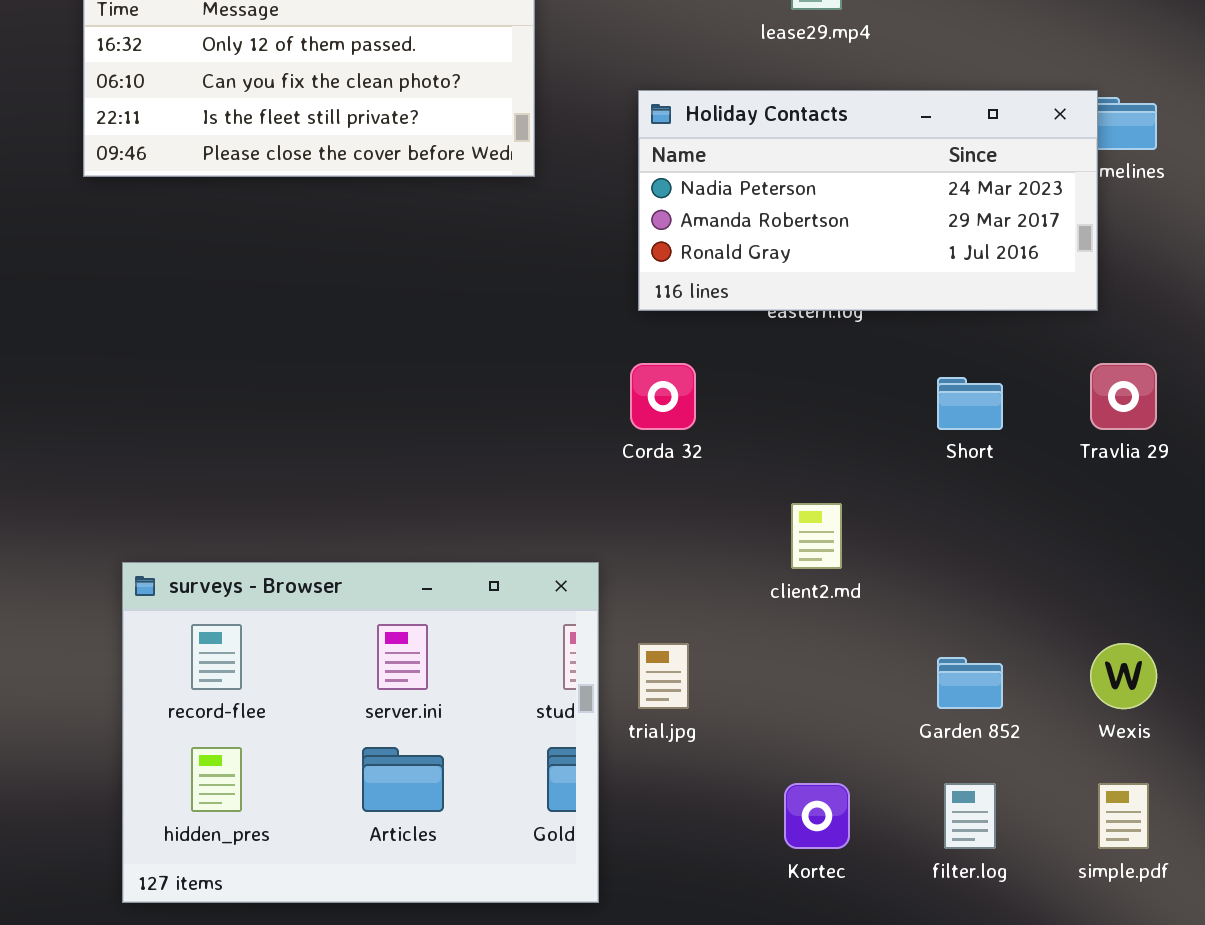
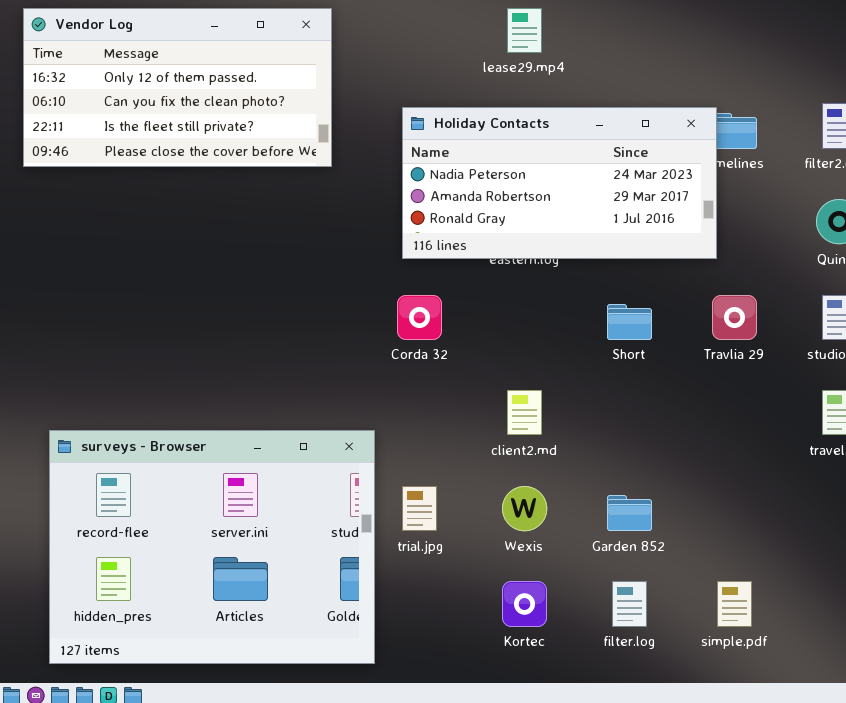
Wexis: [1090,643,1157,709] -> [502,486,547,531], moved

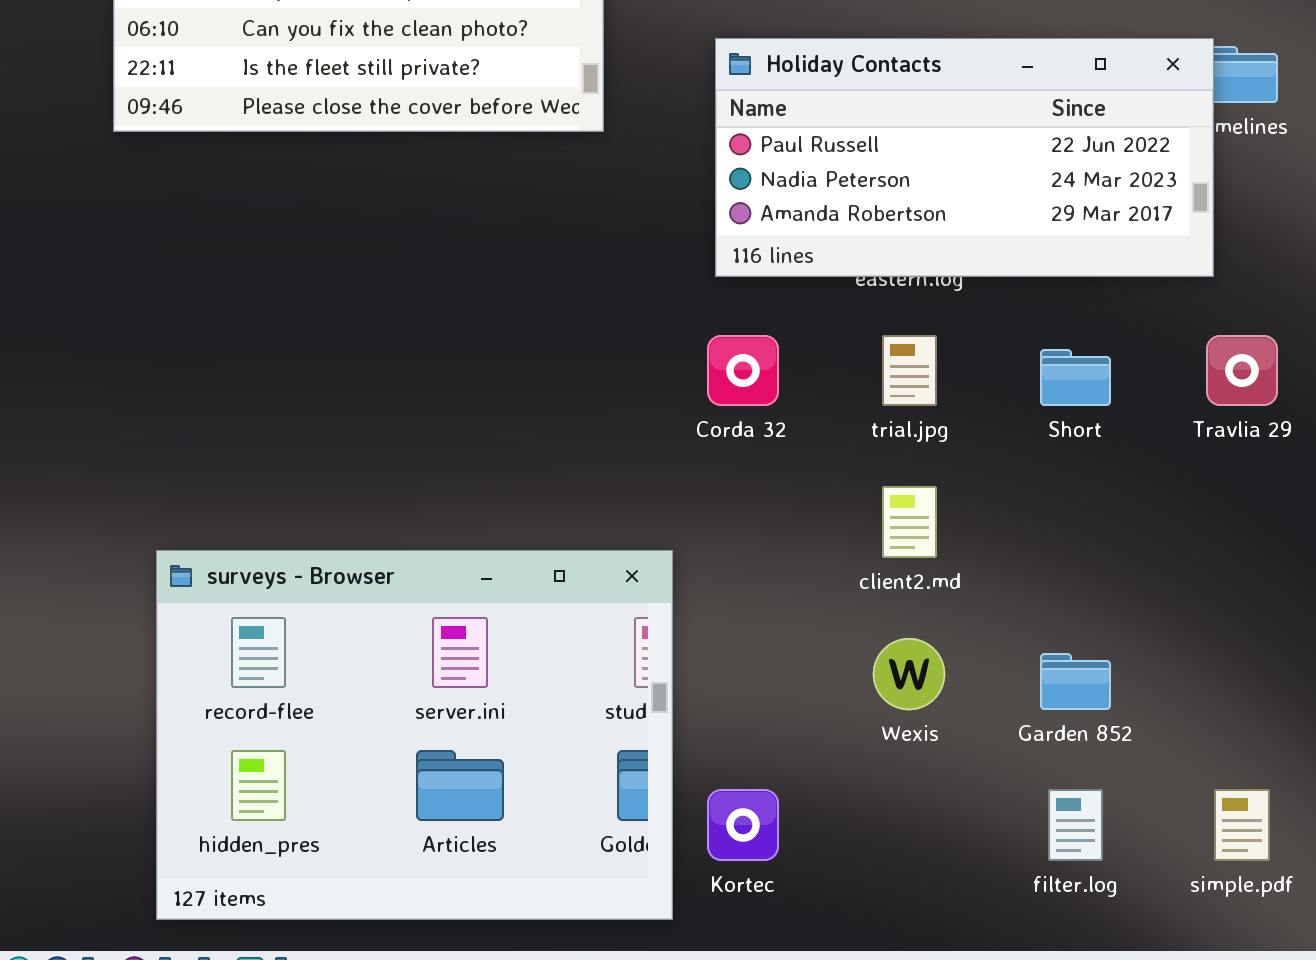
Holiday Contacts: [402,107,717,259] -> [715,38,1214,277], scrolled up 1 row
trial.jpg: [402,486,437,531] -> [882,335,937,406], moved
Kortec: [502,581,547,627] -> [707,789,779,861], moved

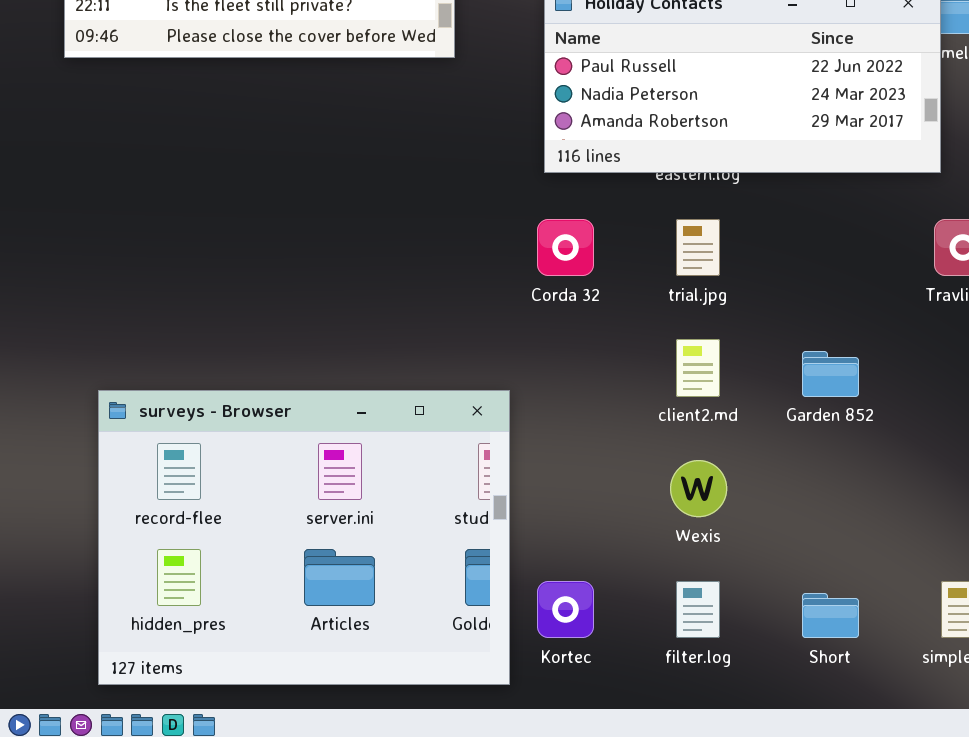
Short: [1040,349,1111,406] -> [802,593,859,638], moved
Garden 852: [1040,653,1111,710] -> [802,351,859,397], moved
filter.log: [1048,789,1103,861] -> [676,581,720,638], moved

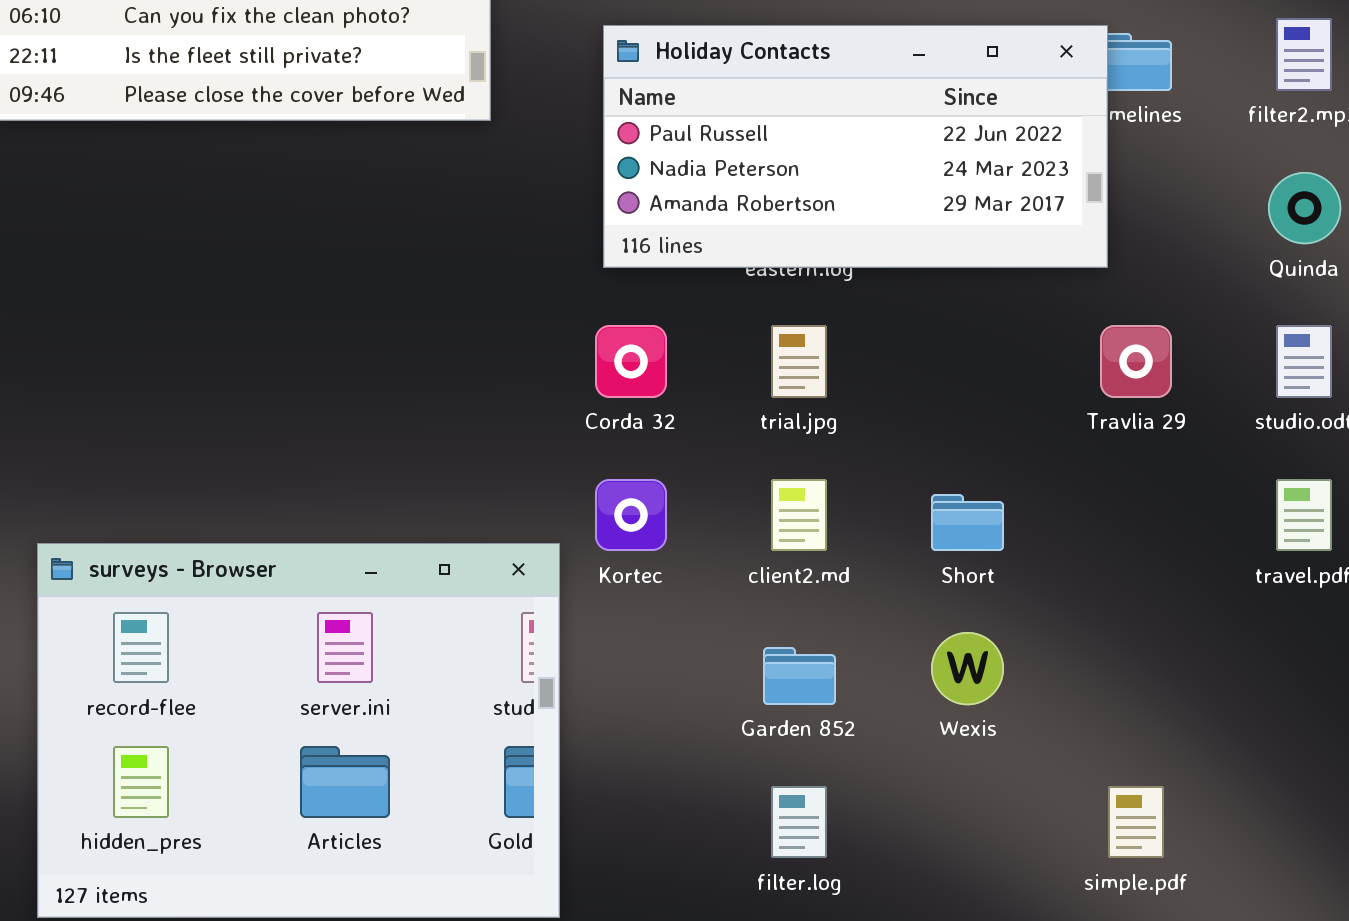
Garden 852: [802,351,859,397] -> [763,647,836,705], moved
Wexis: [670,460,727,517] -> [931,632,1004,705], moved
Kortec: [537,581,594,638] -> [595,479,667,551], moved
Short: [802,593,859,638] -> [931,494,1004,551], moved

